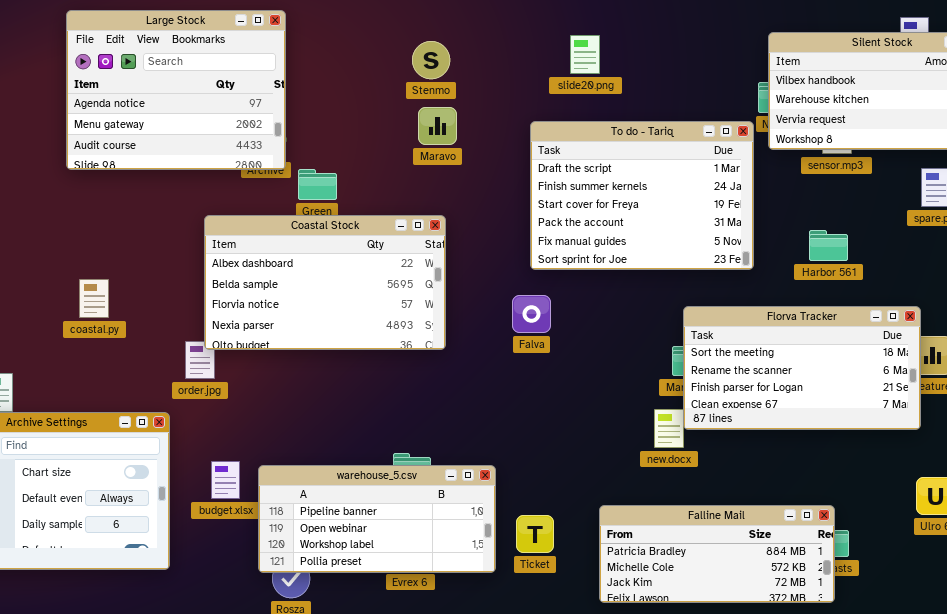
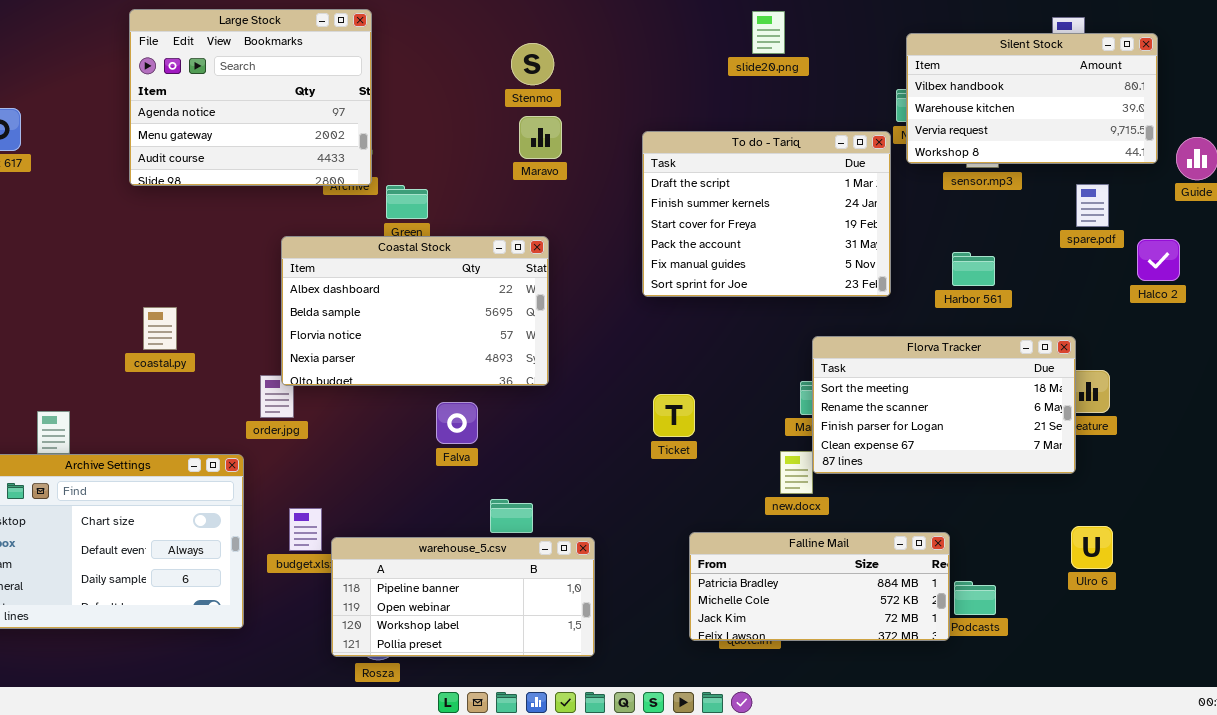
slide20.png: [570,35,600,74] -> [752,11,785,54], moved
Falva: [512,295,551,333] -> [436,402,478,444], moved
warehouse_5.csv: [258,465,496,573] -> [331,537,595,657], moved
Falline Mail: [599,505,835,603] -> [689,532,950,641], moved
Ticket: [516,515,554,553] -> [653,394,695,437], moved

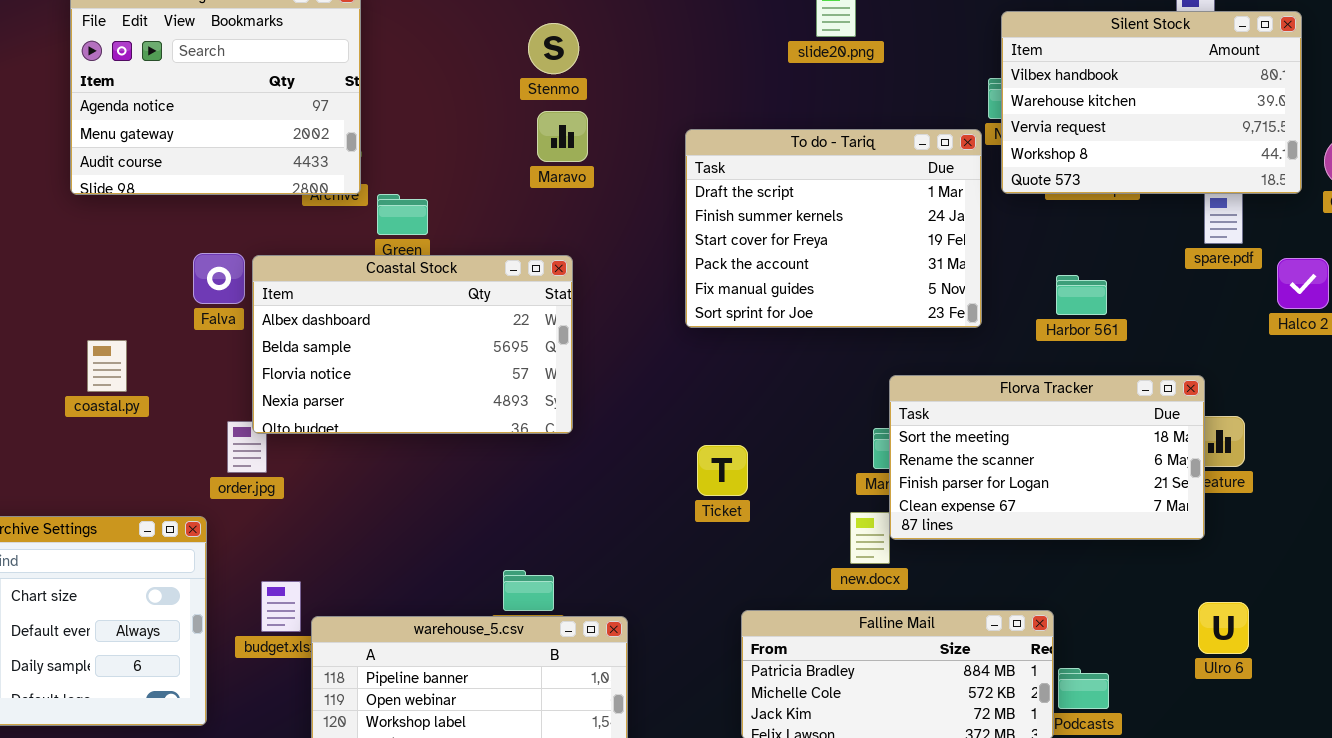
Silent Stock: [906,33,1158,164] -> [1001,11,1302,194], resized
Falva: [436,402,478,444] -> [193,253,245,304], moved

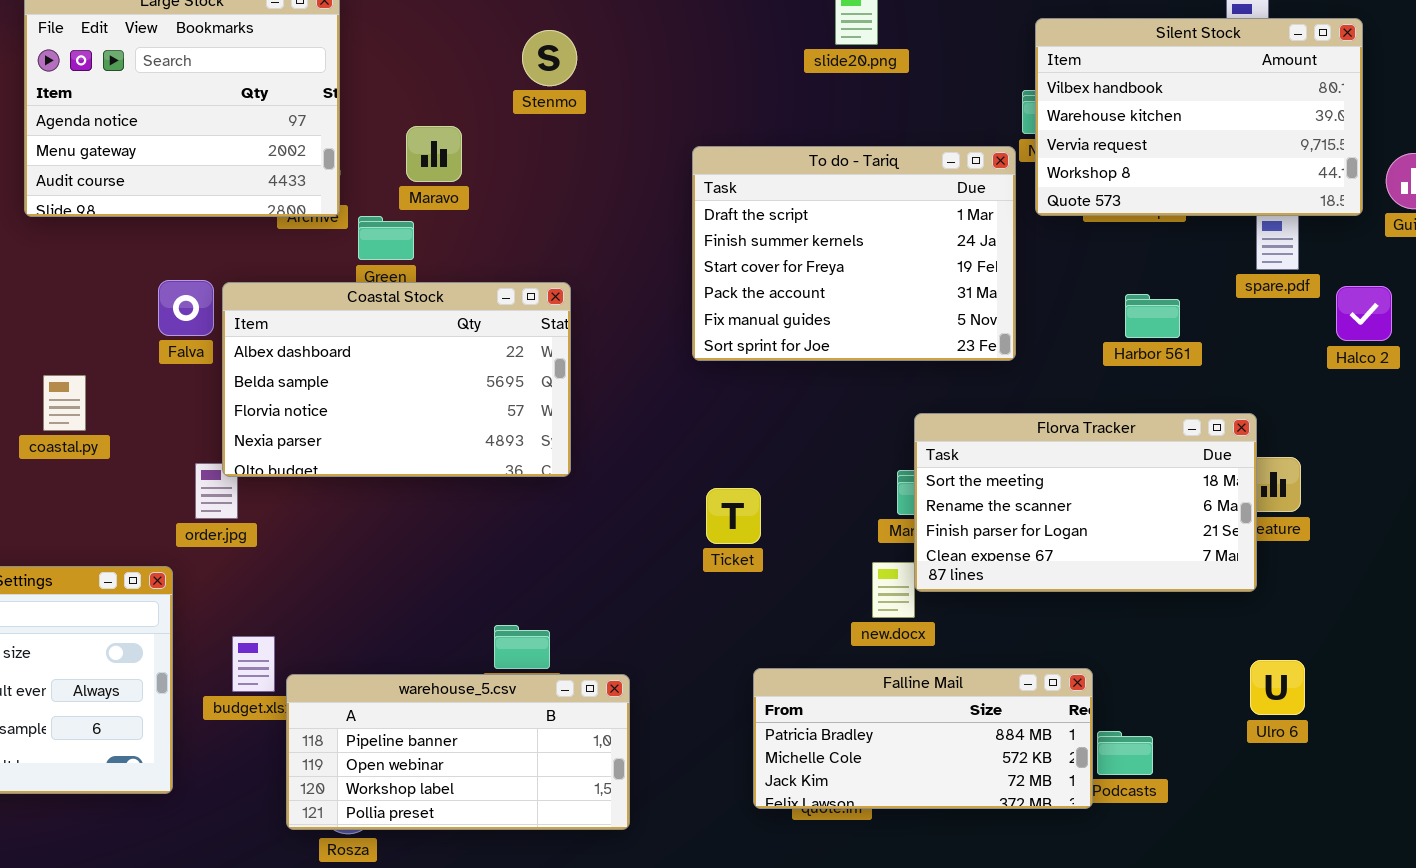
Maravo: [537,111,588,162] -> [406,126,462,182], moved
Harbor 561: [1056,275,1107,315] -> [1125,294,1180,338], moved

